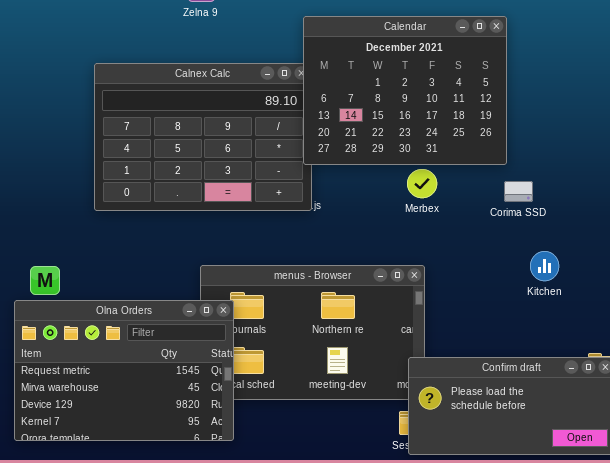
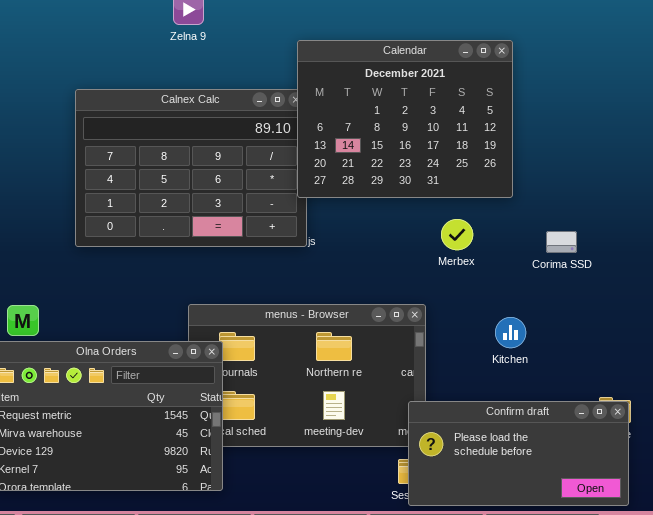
Merbex: [407,169,437,198] -> [441,219,473,250], moved
Corima SSD: [504,181,533,202] -> [546,231,577,253], moved
Kitchen: [530,251,559,281] -> [495,317,526,348], moved

